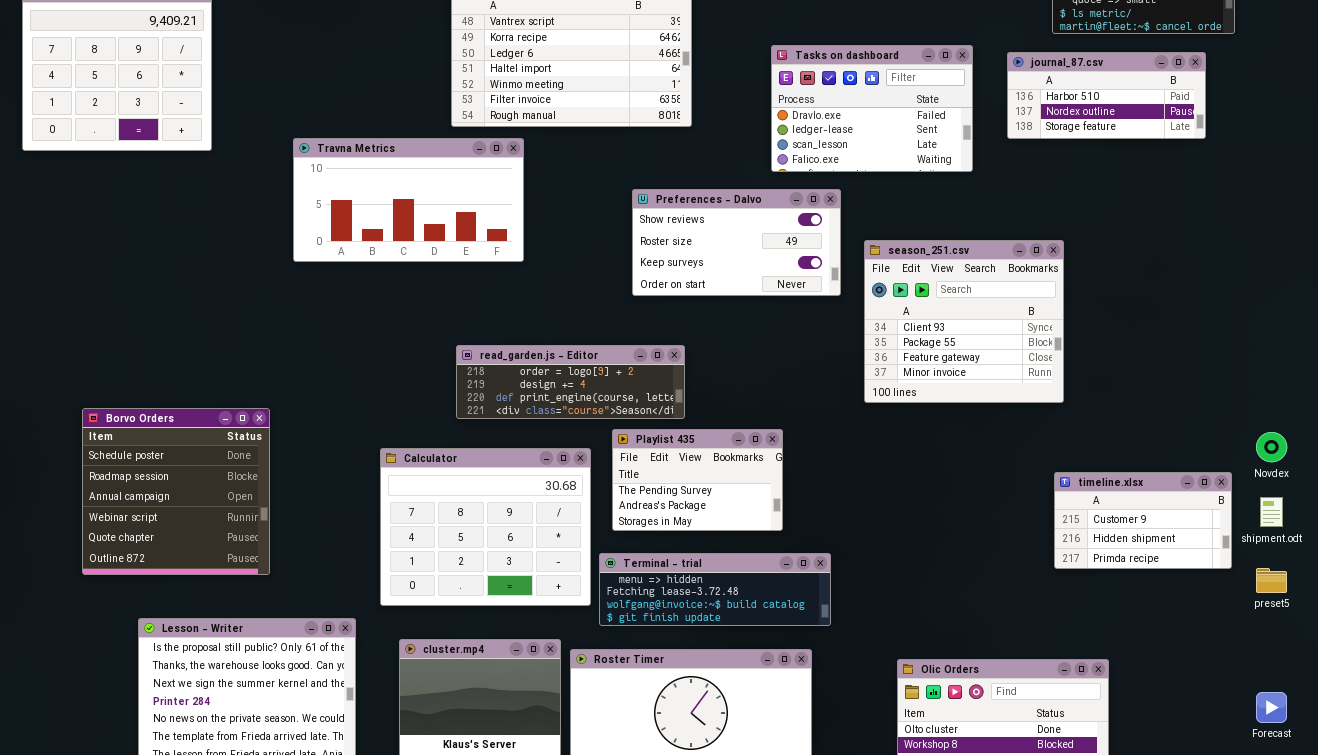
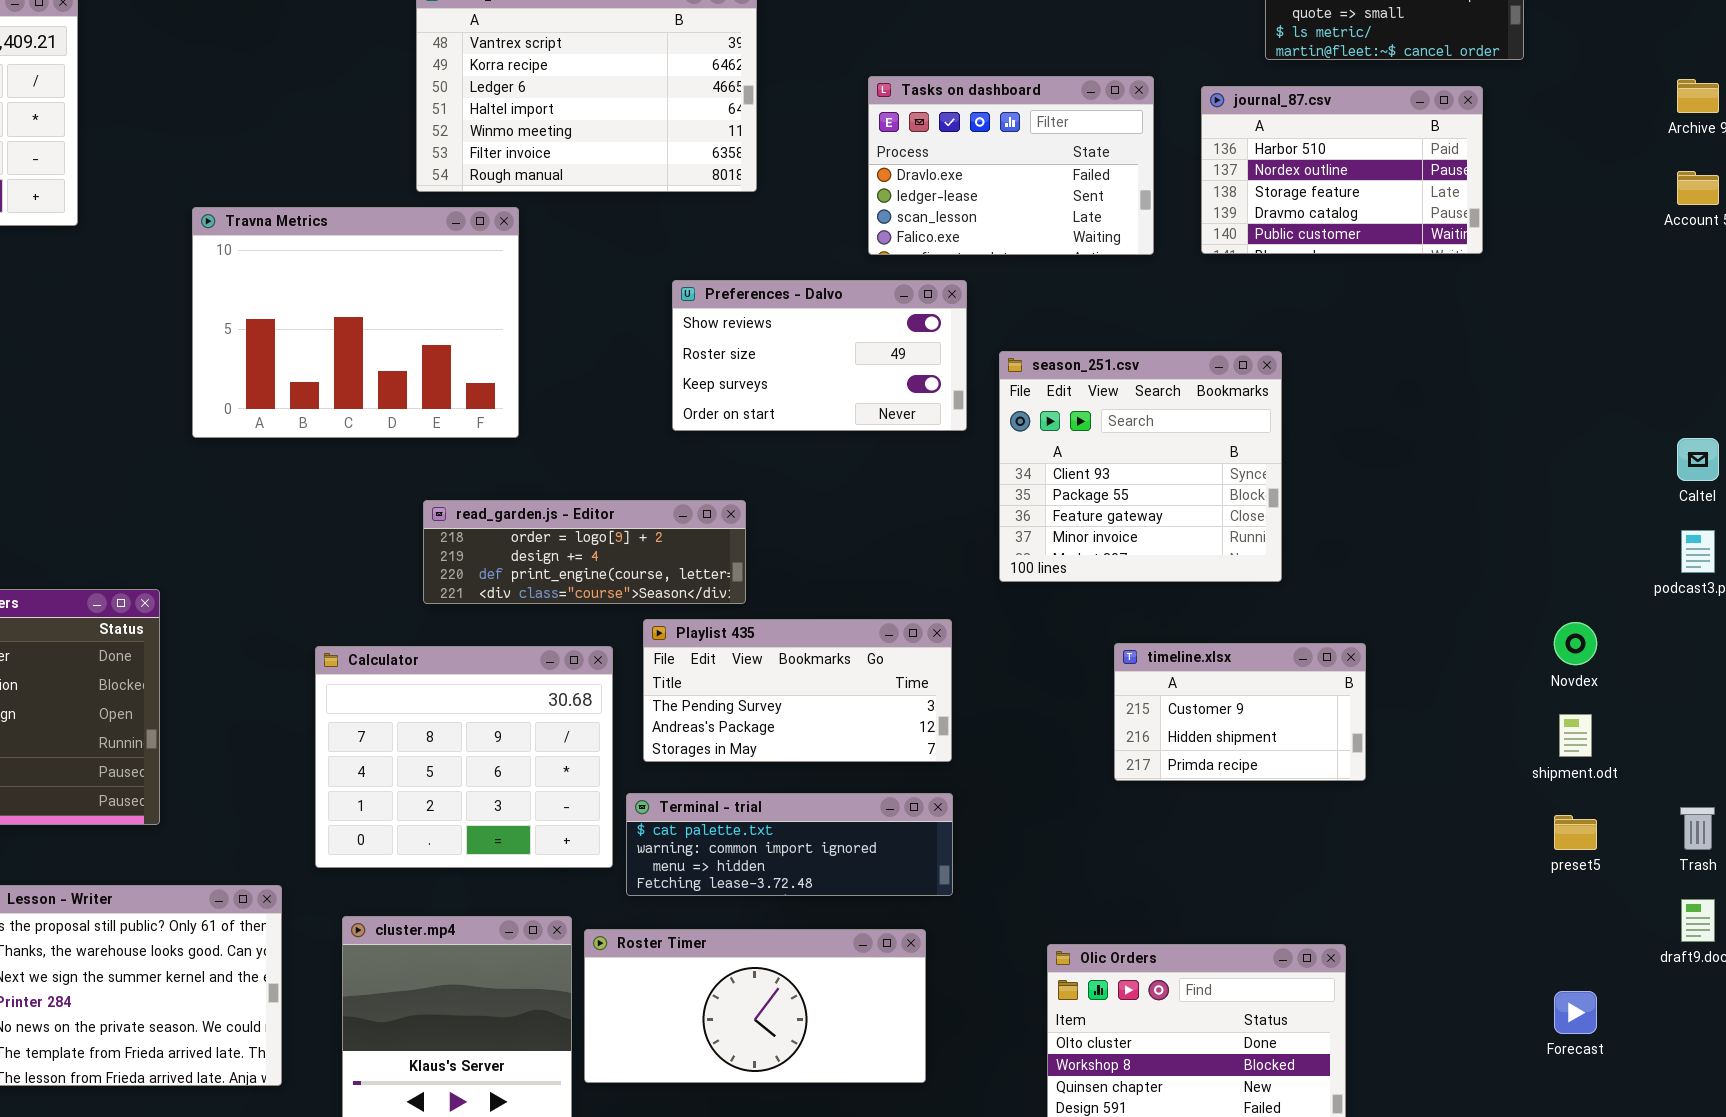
journal_87.csv: [1007,52,1206,139] -> [1201,86,1483,254], resized
Travna Metrics: [293,138,524,262] -> [192,207,519,438], resized
Playlist 435: [612,429,783,531] -> [643,619,952,762], resized
timeline.xlsx: [1054,472,1232,569] -> [1114,643,1366,781], moved
Terminal - trial: [599,553,831,626] -> [626,793,953,896], scrolled up 2 rows

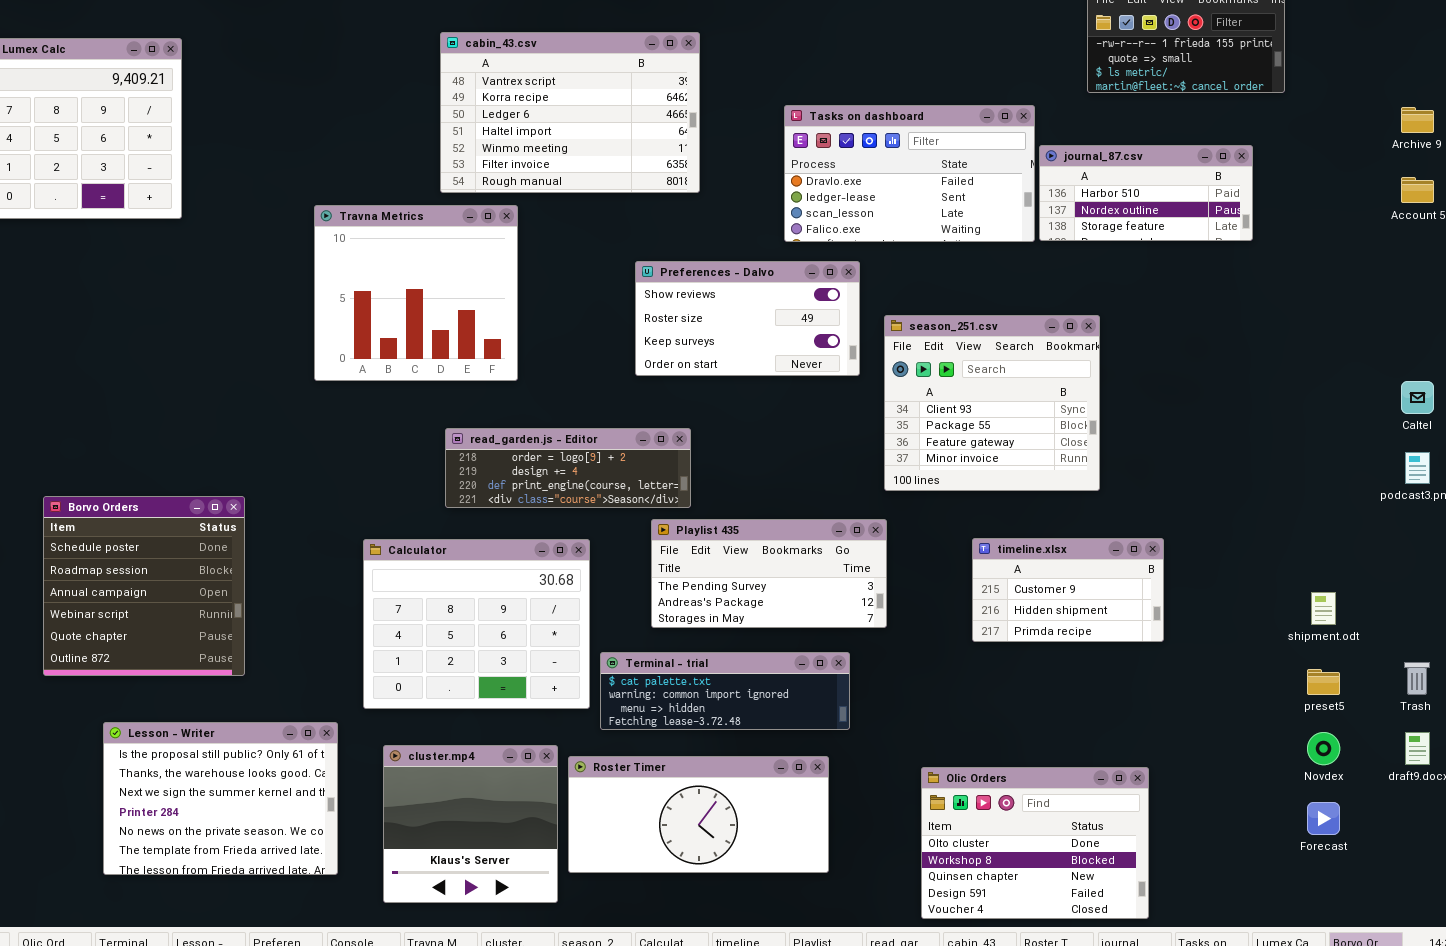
Tasks on dashboard: [868,76,1154,255] -> [784,105,1035,242], resized
journal_87.csv: [1201,86,1483,254] -> [1039,145,1253,241], resized
Travna Metrics: [192,207,519,438] -> [314,205,518,381], resized
Playlist 435: [643,619,952,762] -> [651,519,887,628], moved
Novdex: [1554,622,1597,665] -> [1307,732,1340,765], moved

